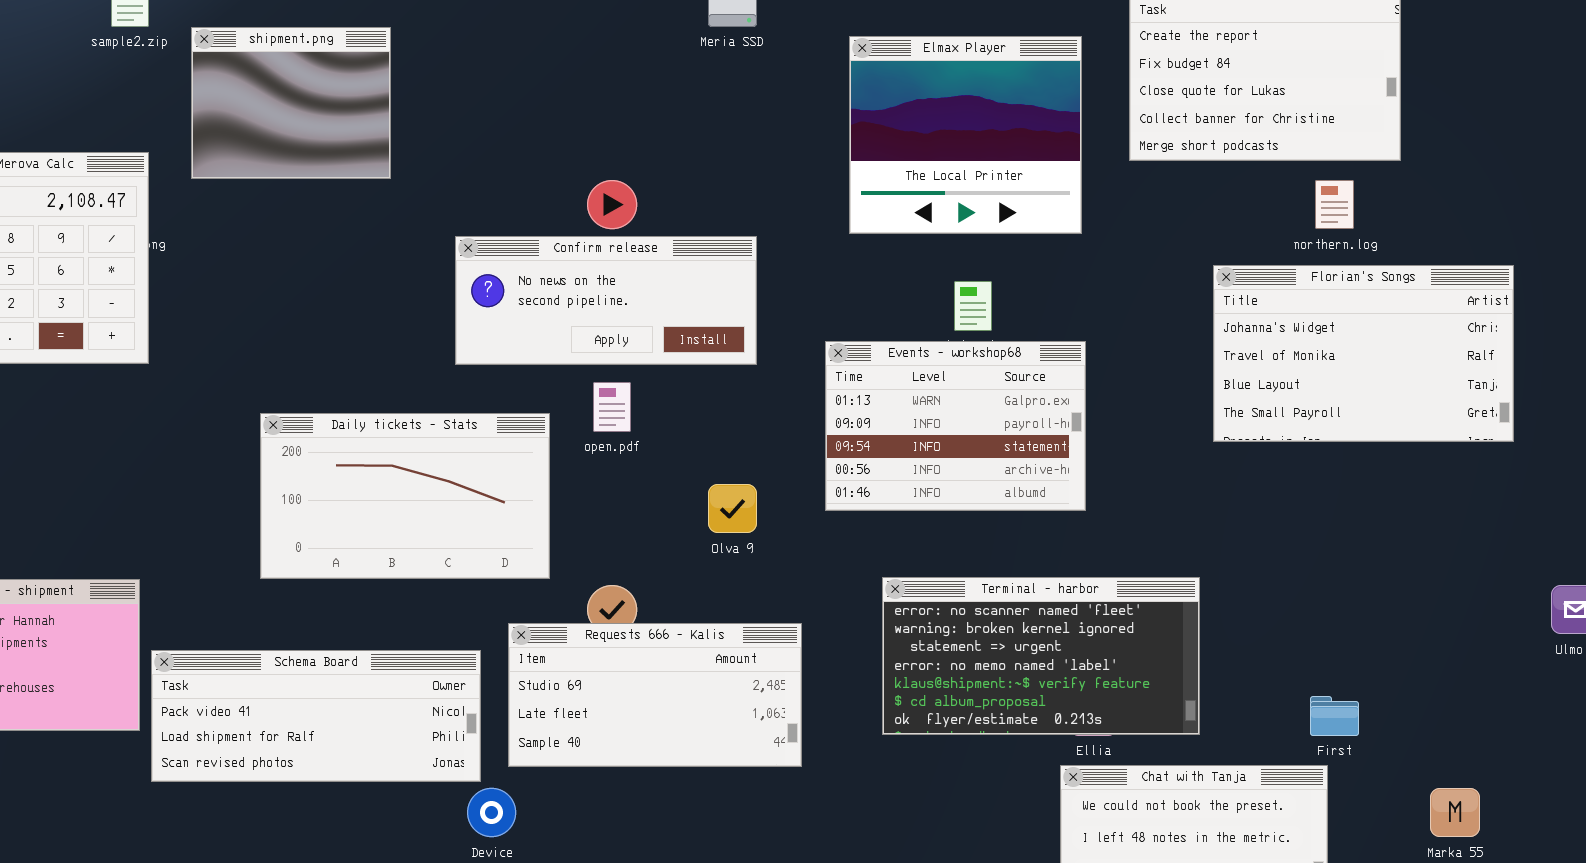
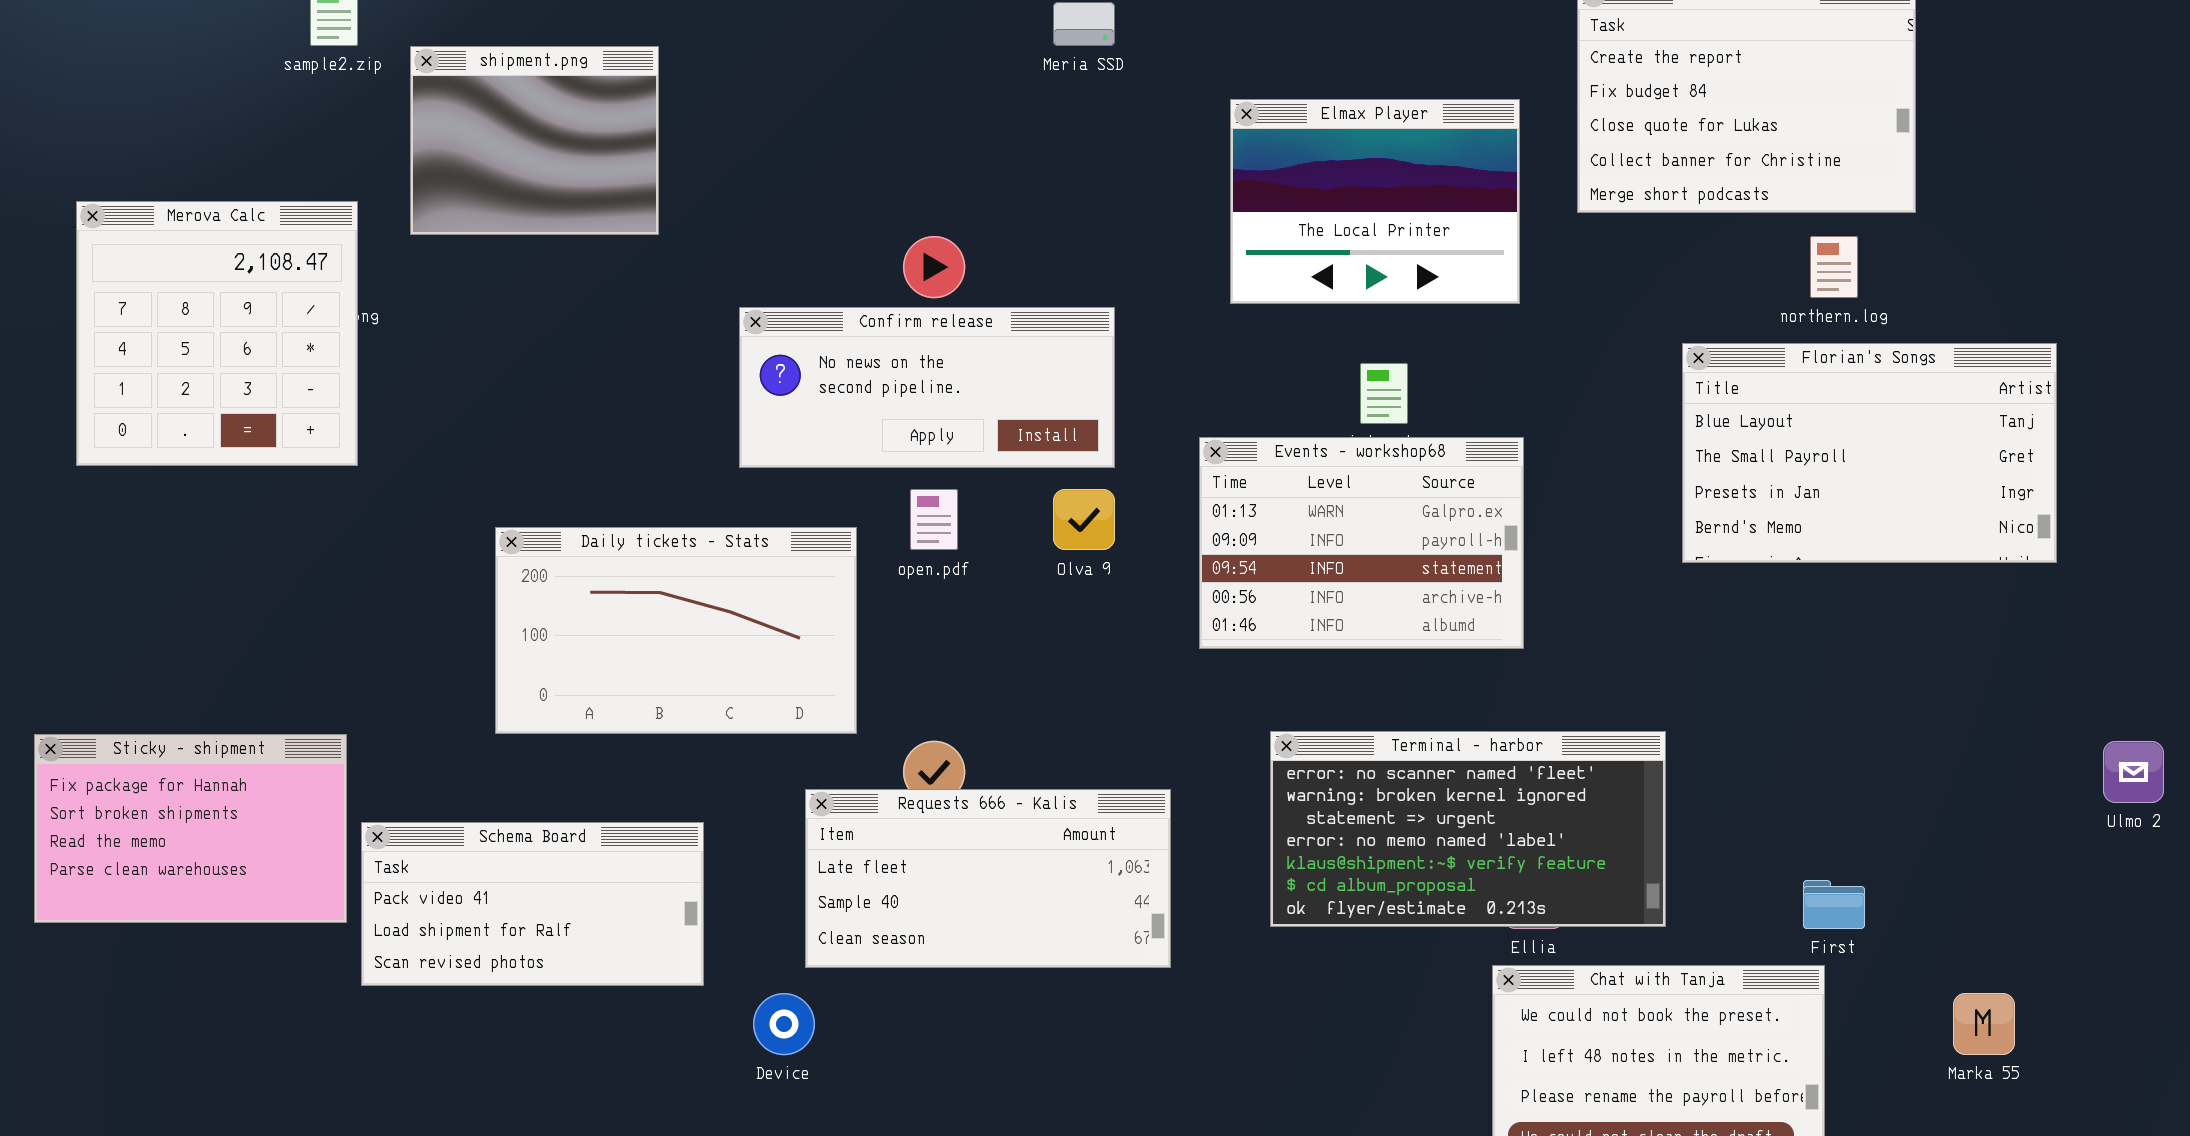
Elmax Player: [849,36,1082,234] -> [1230,99,1520,304], resized
Florian's Songs: [1213,265,1514,442] -> [1682,343,2057,563], scrolled down 2 rows
Olva 9: [708,484,757,533] -> [1053,489,1115,550], moved
Requests 666 - Kalis: [508,623,802,767] -> [805,789,1171,968], scrolled down 1 row
Schema Board: [151,650,481,782] -> [361,822,704,986], resized

